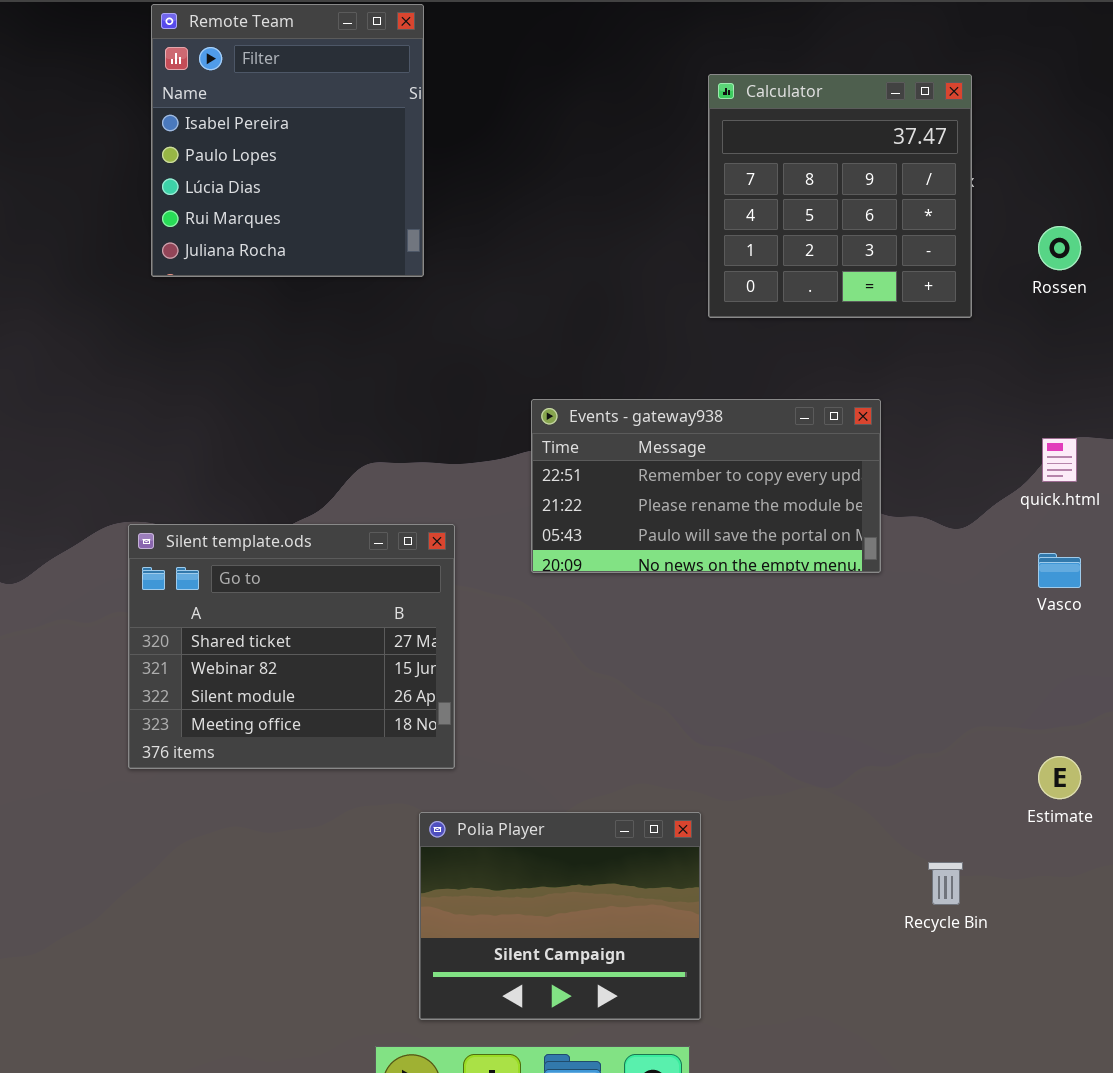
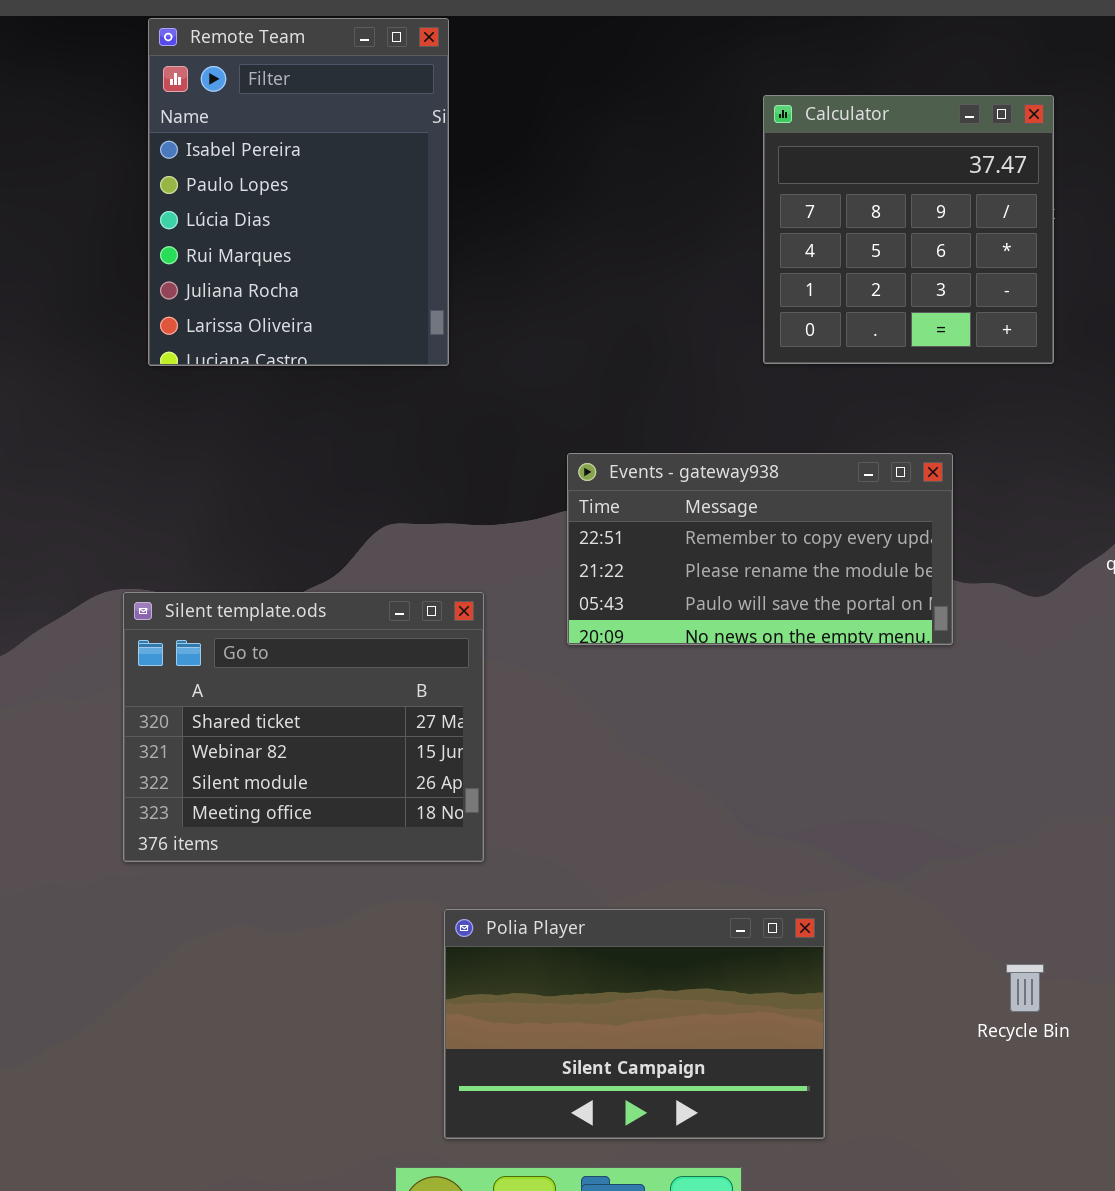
Remote Team: [151,4,424,277] -> [148,18,449,366], resized
Polia Player: [419,812,701,1020] -> [444,909,825,1139], resized

